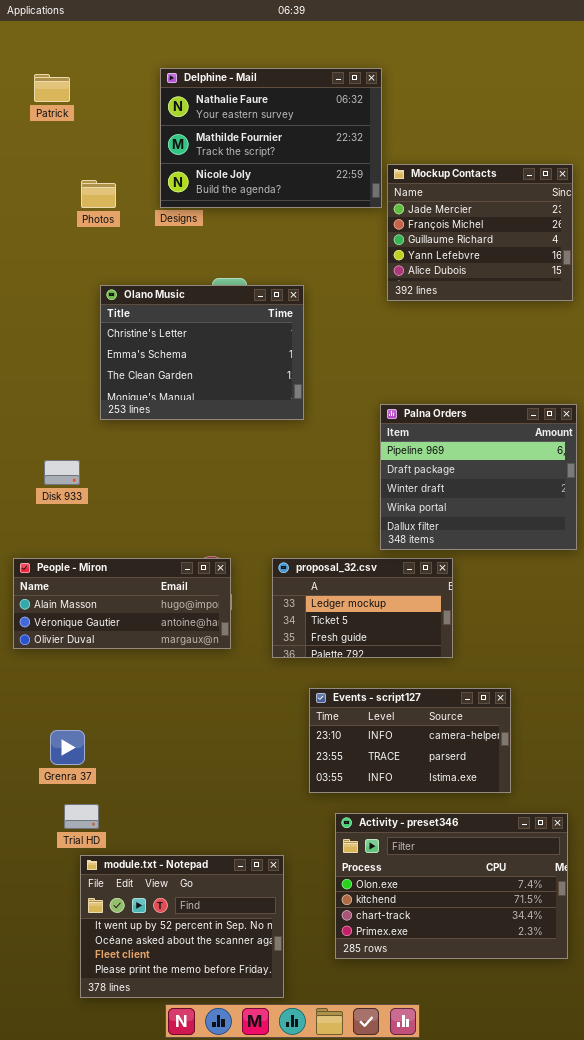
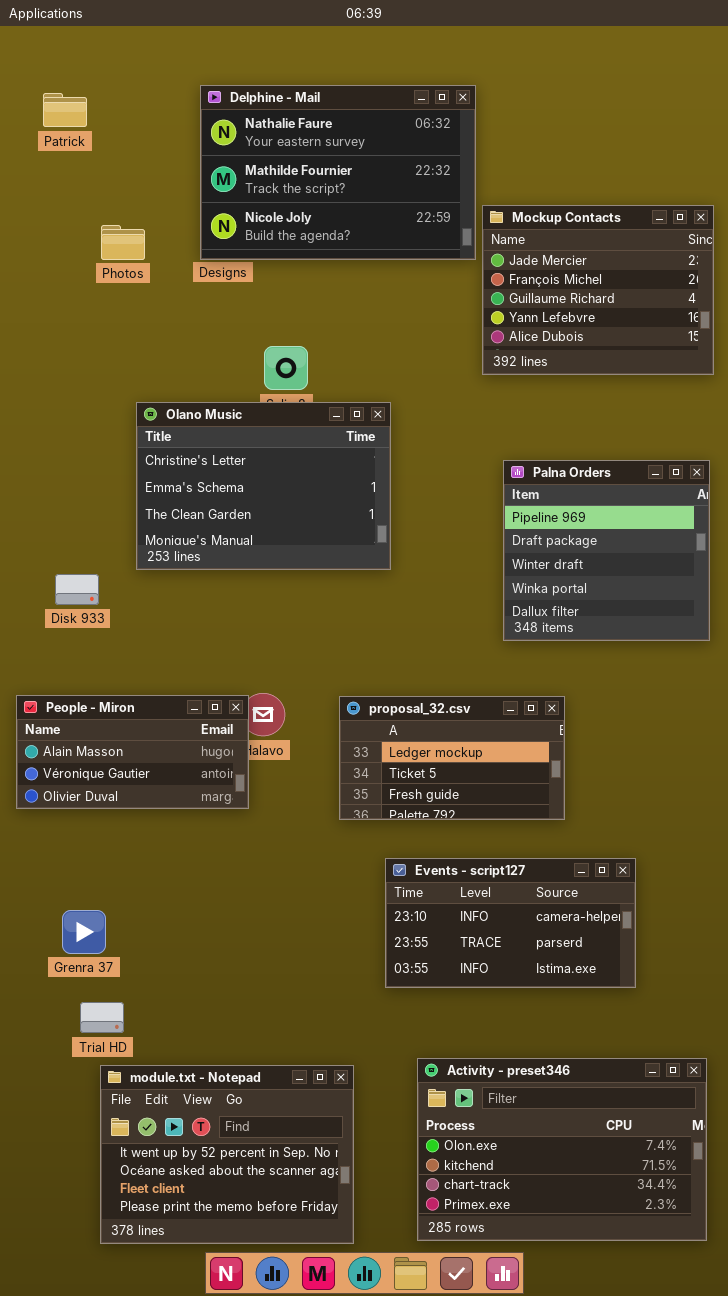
Olano Music: [100,285,304,420] -> [136,402,391,570], moved
Palna Orders: [380,404,577,550] -> [503,460,710,641], moved, resized
People - Miron: [13,558,231,649] -> [16,695,249,809], resized
Activity - preset346: [335,813,568,959] -> [417,1058,707,1241], moved

